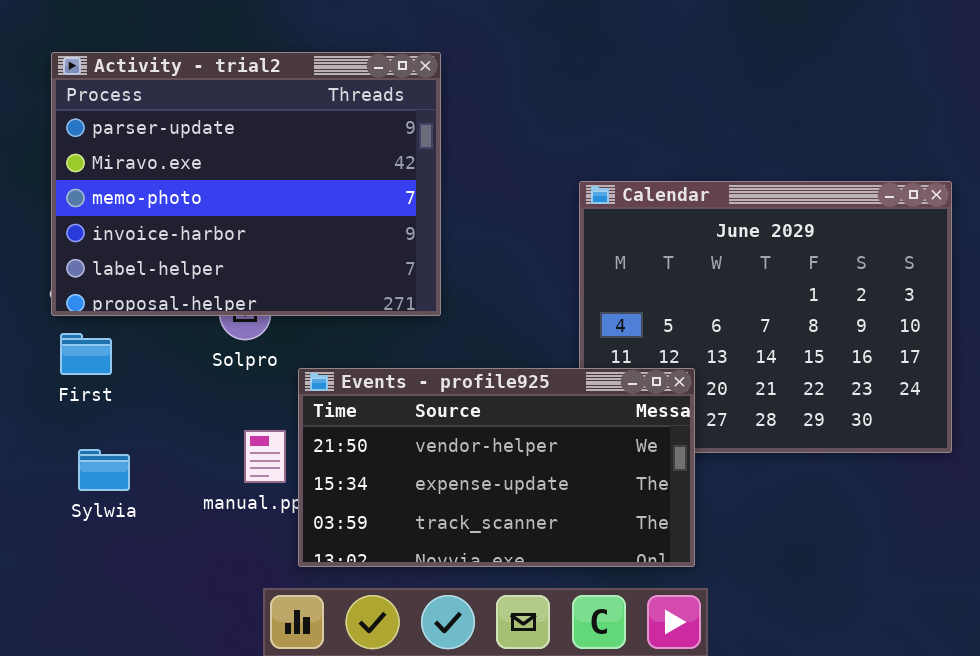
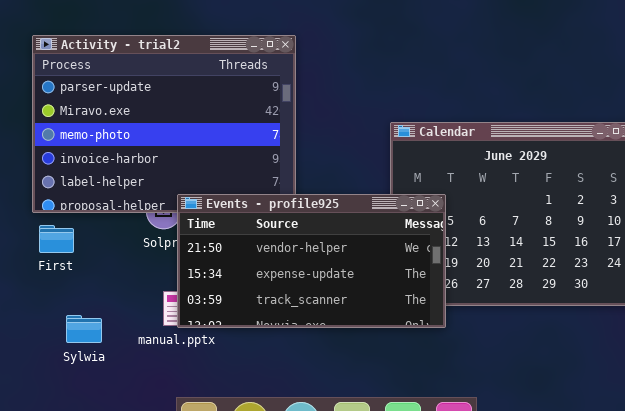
Events - profile925: [298,368,695,567] -> [177,194,446,328], moved
Sylwia: [78,449,130,491] -> [66,315,102,343], moved

